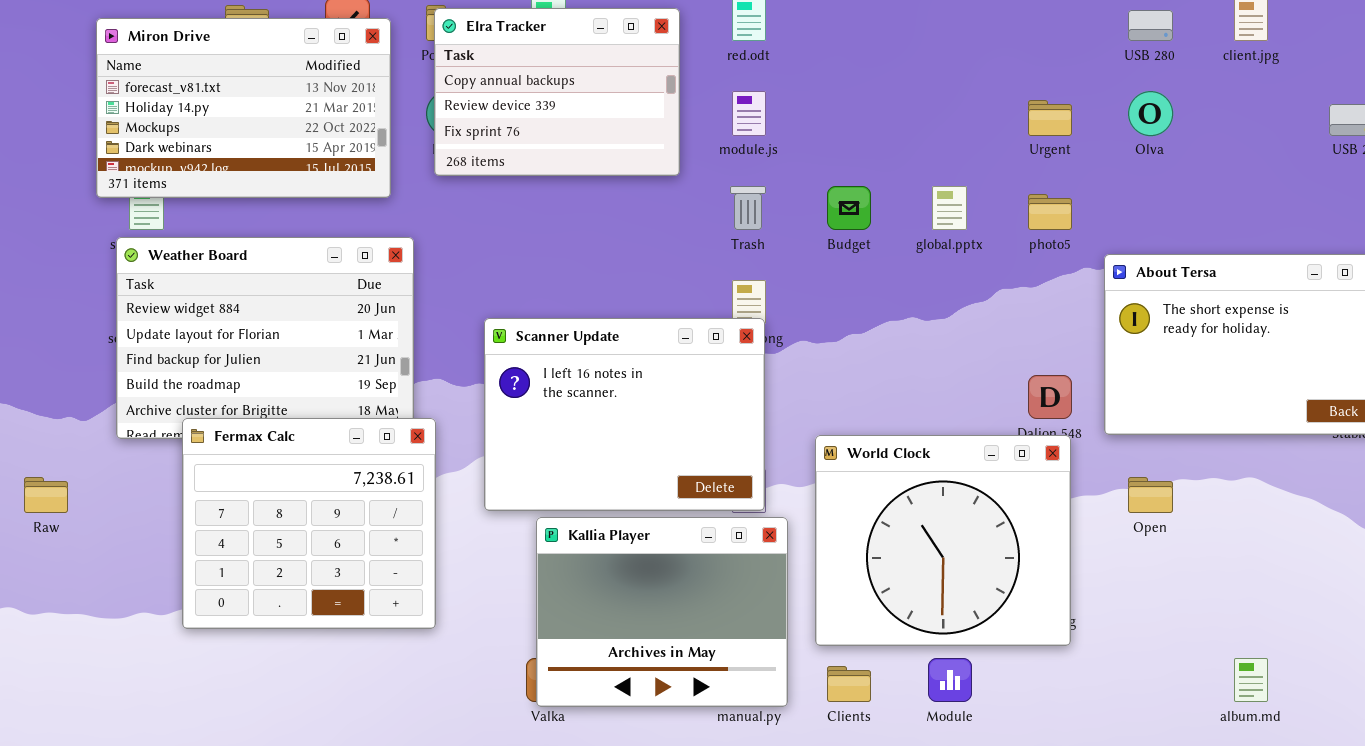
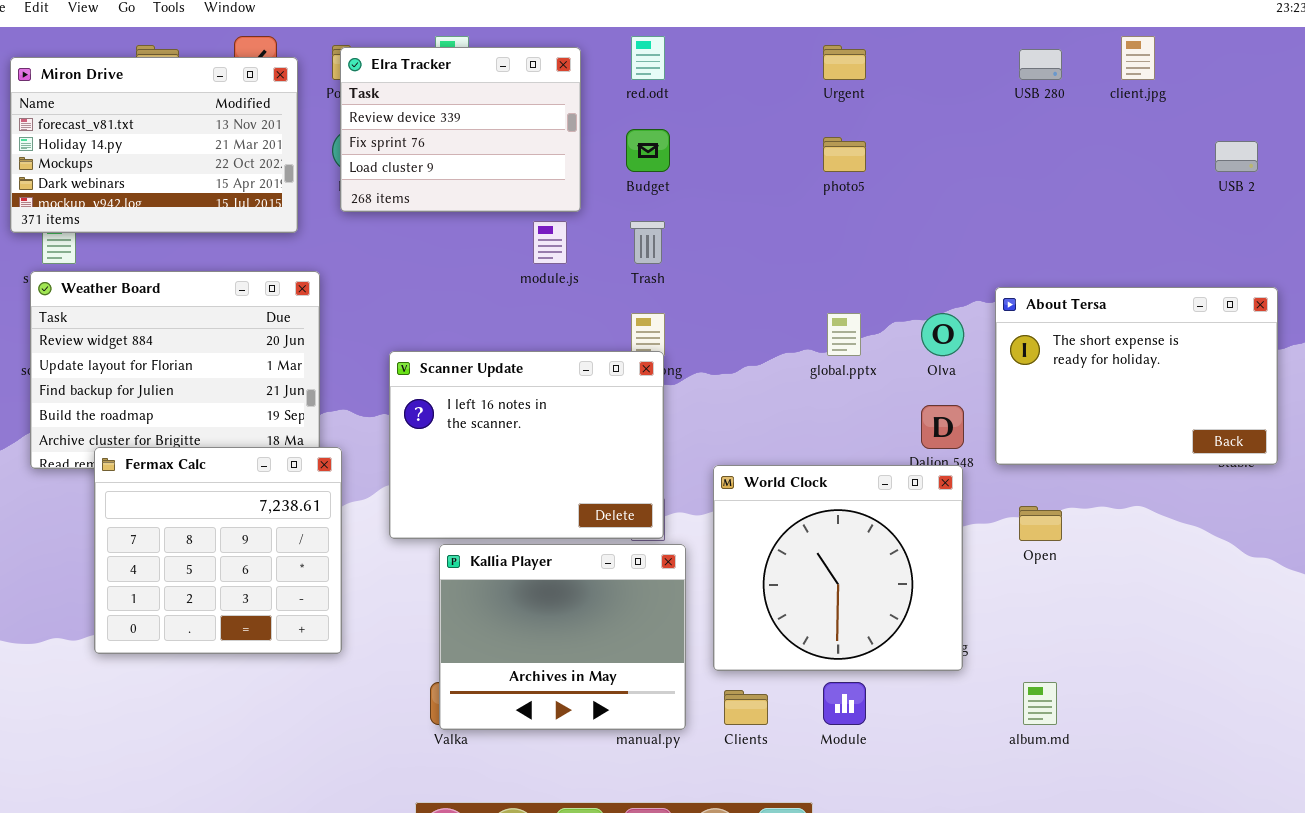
Elra Tracker: [434,8,680,176] -> [340,47,581,212], scrolled down 1 row
module.js: [732,91,766,136] -> [533,221,567,264], moved
Olva: [1128,91,1173,136] -> [921,313,964,356], moved
Urgent: [1028,100,1072,136] -> [823,45,866,80], moved
Budget: [827,186,871,230] -> [626,129,670,172], moved
global.pptx: [932,186,967,230] -> [827,313,861,356], moved
photo5: [1028,194,1072,230] -> [823,137,866,172], moved
album.md: [1234,658,1268,702] -> [1023,682,1057,725], moved

